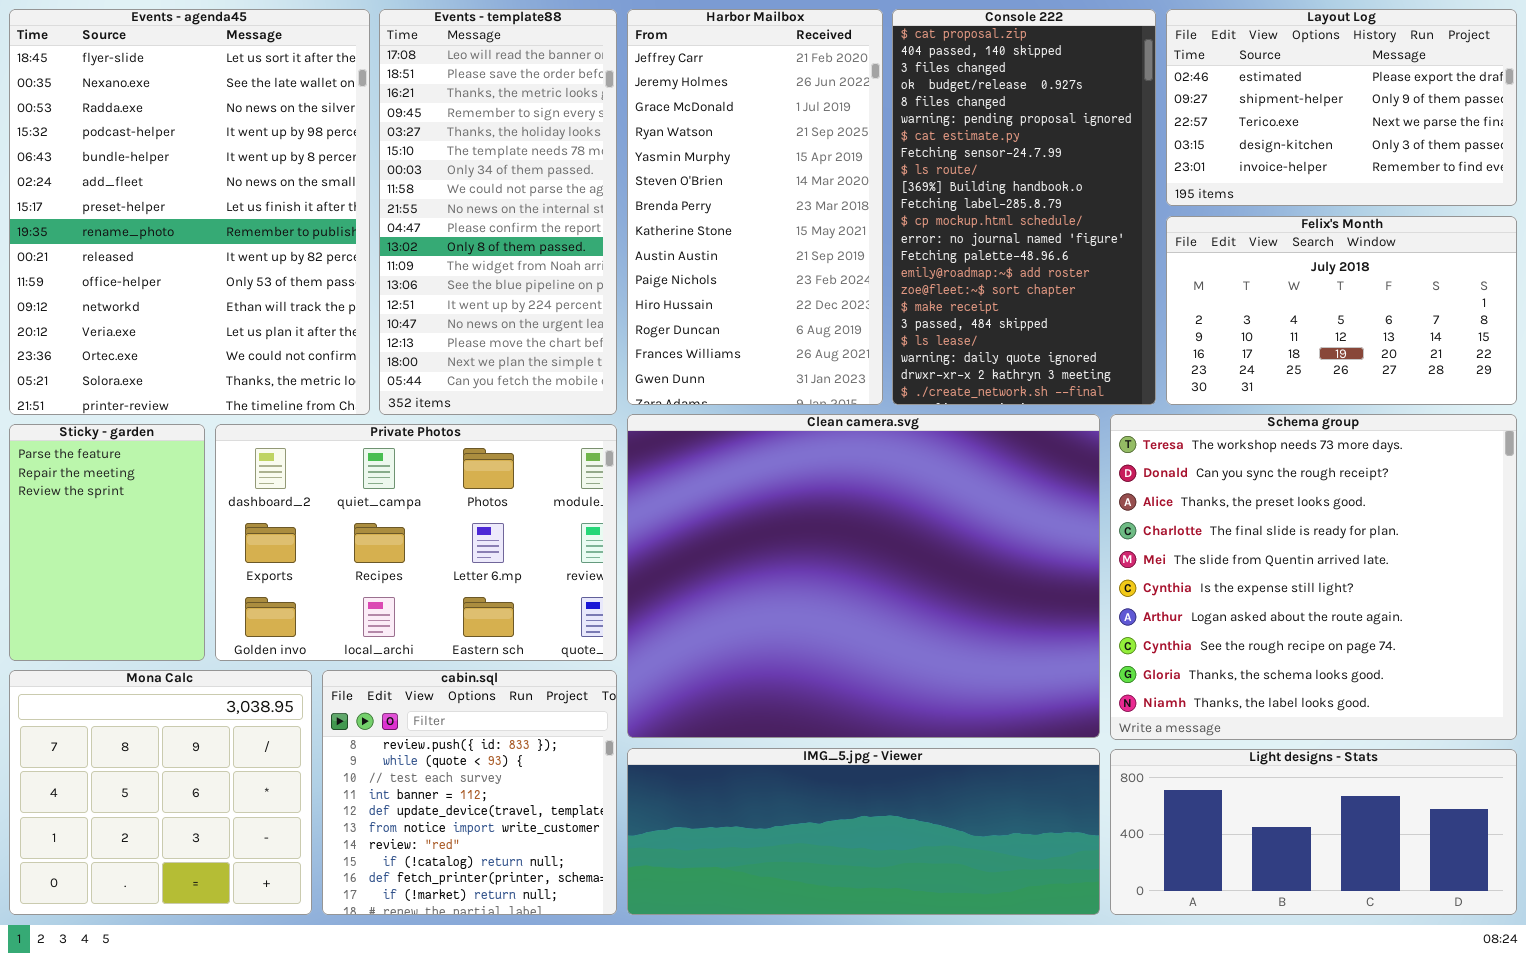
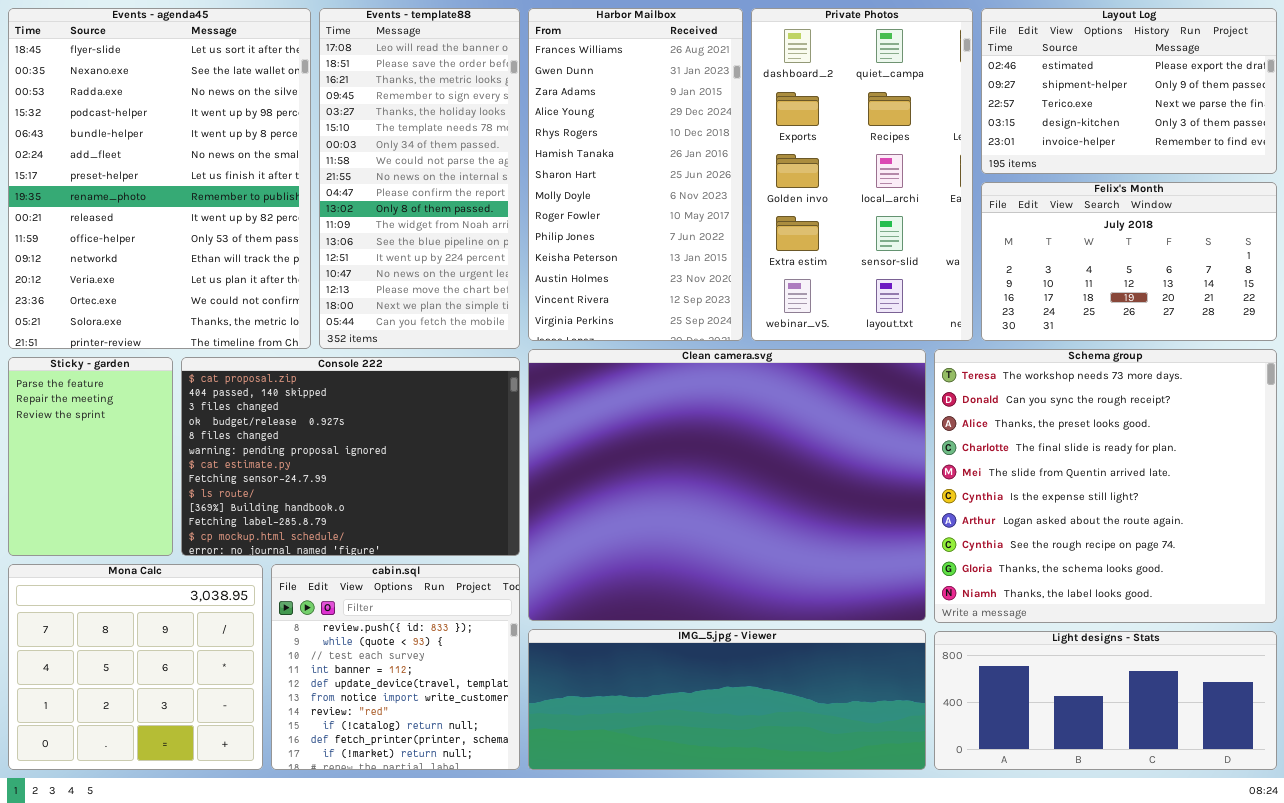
Harbor Mailbox: [627,9,883,405] -> [528,8,743,341], scrolled down 12 rows
Console 222: [892,9,1156,405] -> [181,357,520,556], moved, resized
Private Photos: [215,424,617,661] -> [751,8,973,341], moved, resized

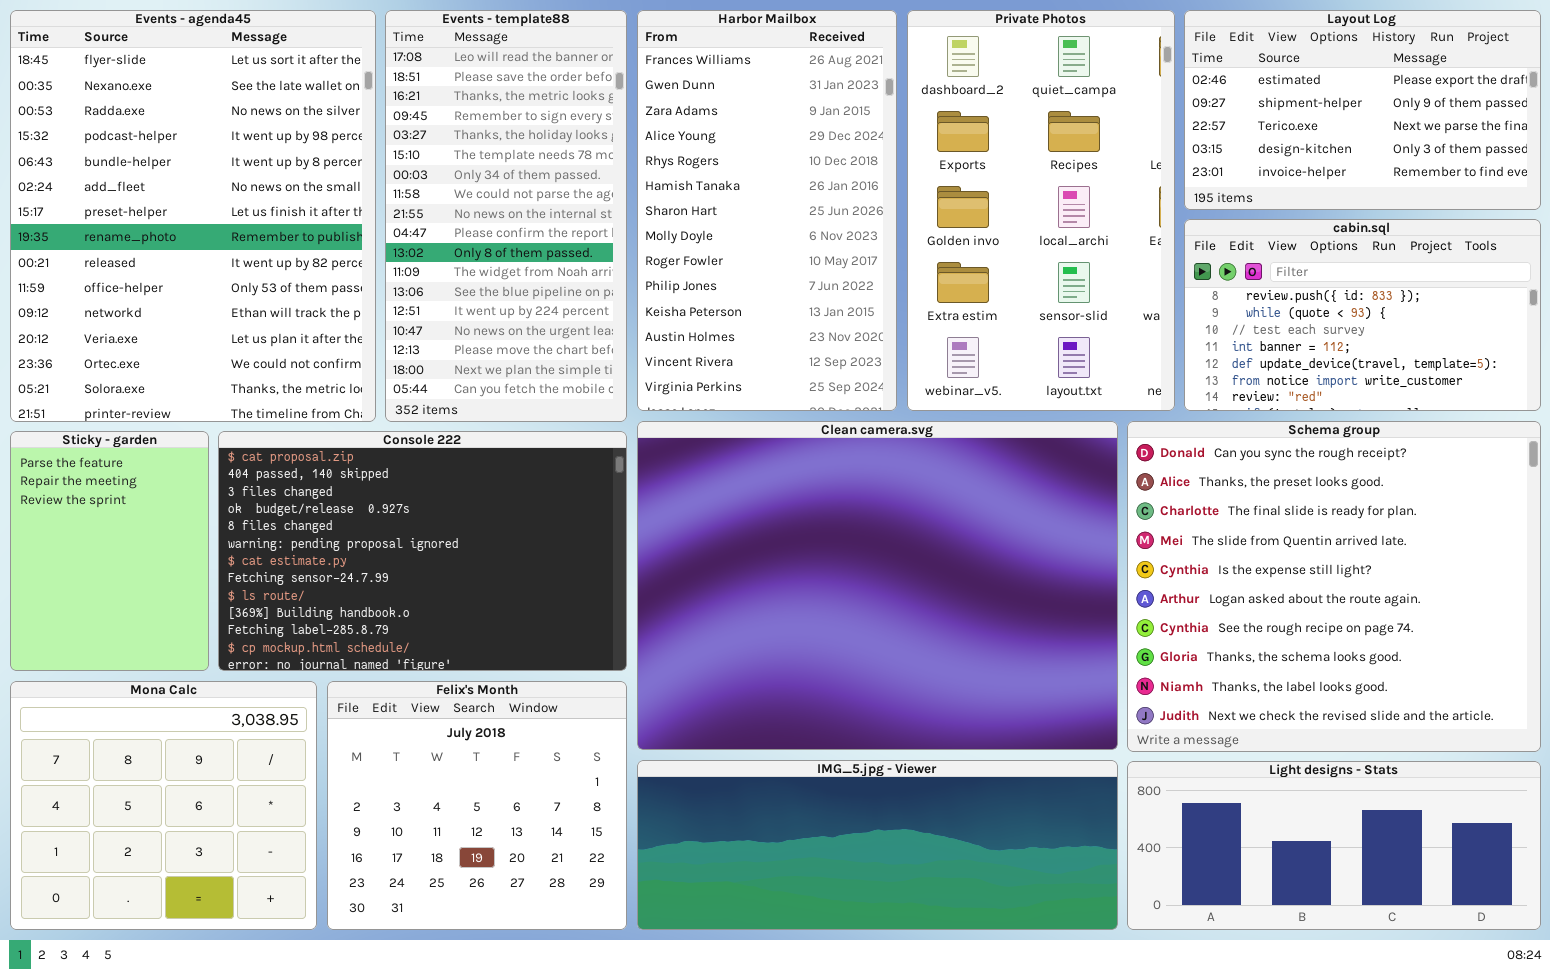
Felix's Month: [981,182,1277,341] -> [327,681,627,930], moved, resized
Schema group: [934,349,1277,623] -> [1127,421,1541,752], scrolled down 1 row
cabin.sql: [271,564,520,770] -> [1184,219,1541,411], moved, resized

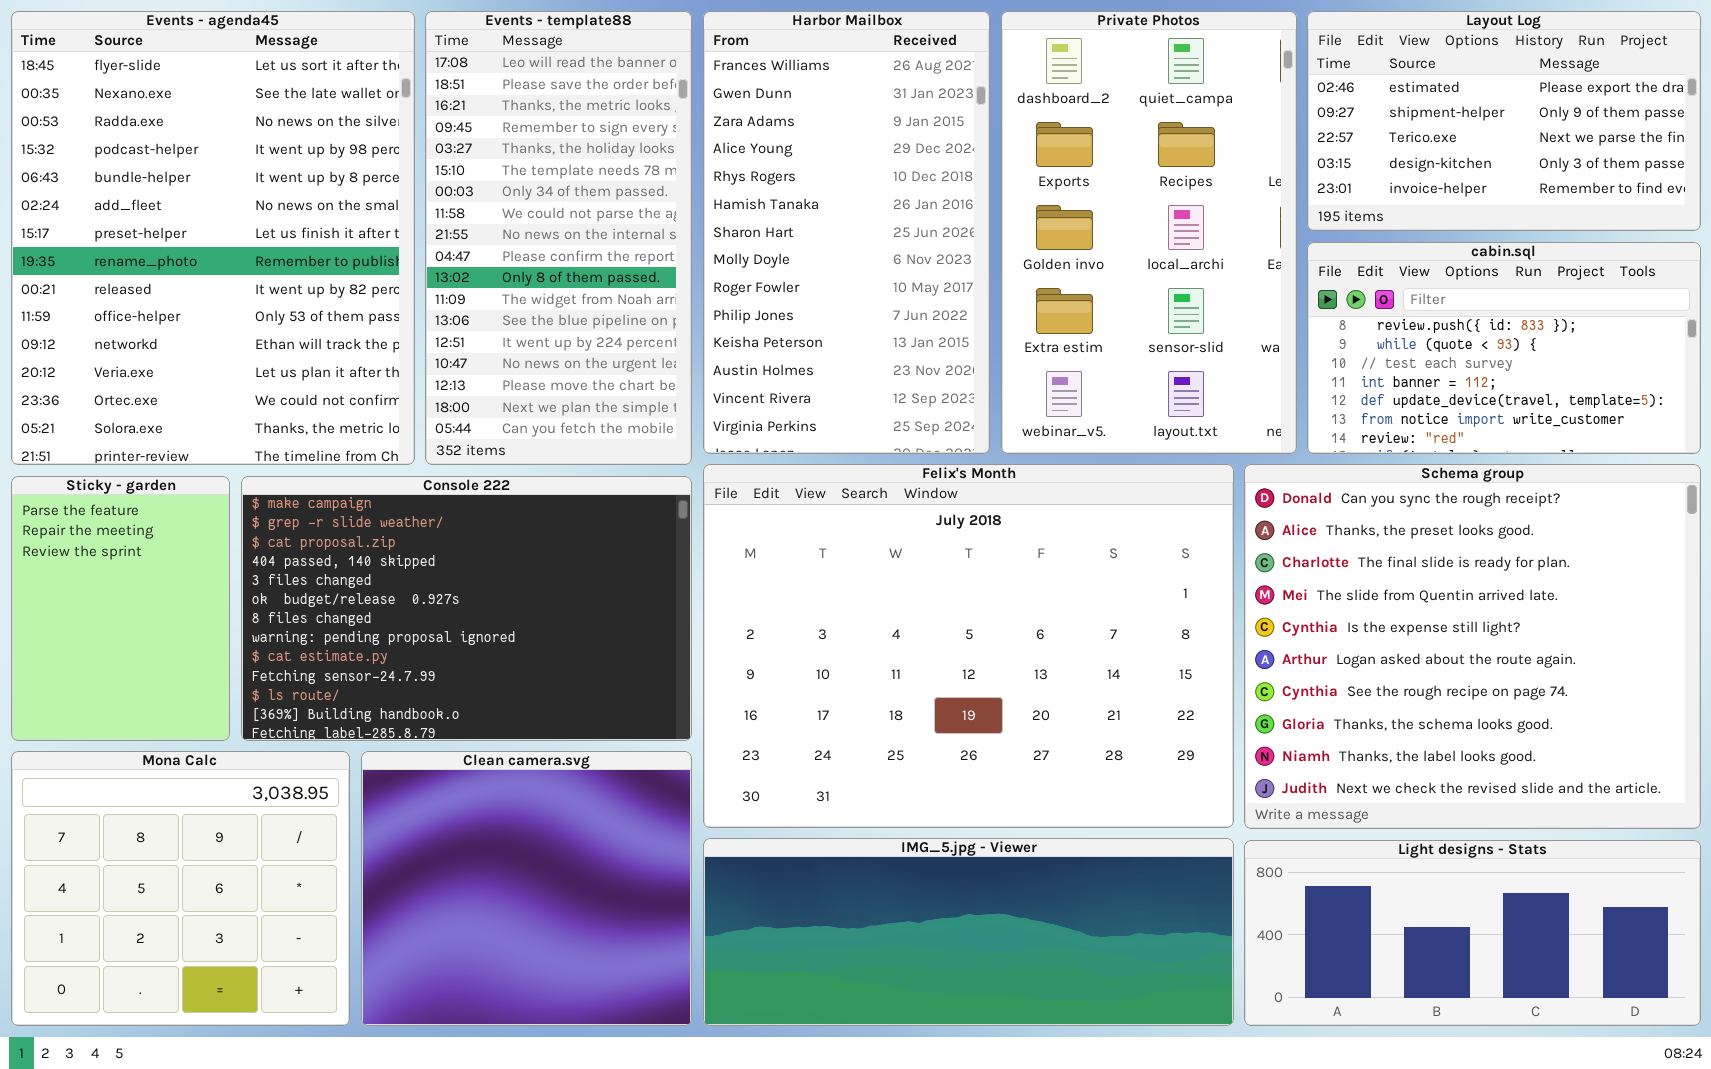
Clean camera.svg: [637,421,1118,750] -> [361,751,692,1026], moved, resized
Console 222: [218,431,627,671] -> [241,476,692,741], scrolled up 2 rows
Felix's Month: [327,681,627,930] -> [703,464,1234,828], moved, resized

